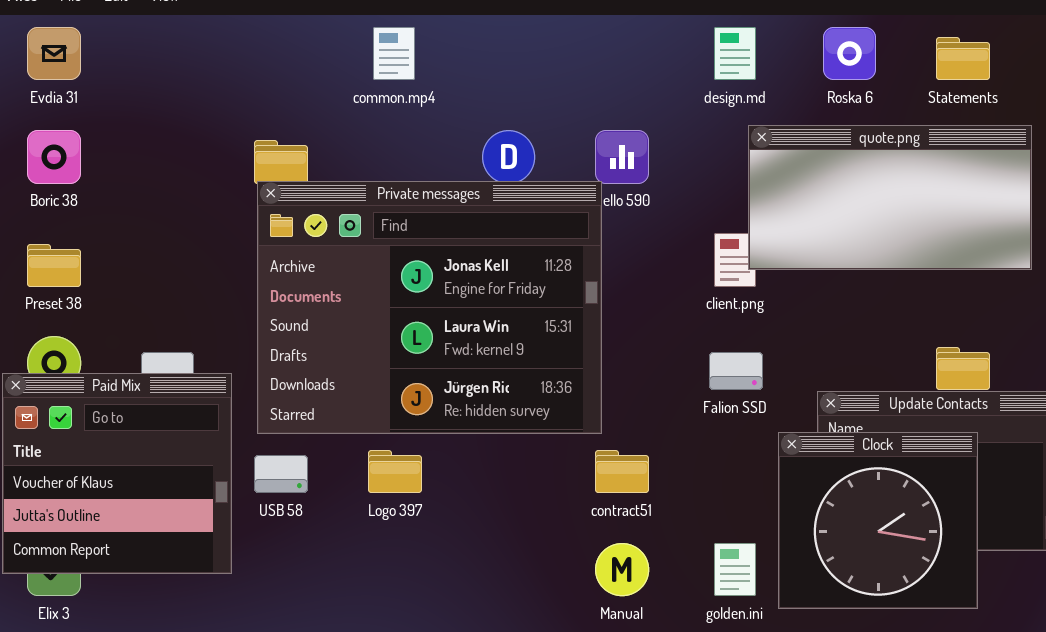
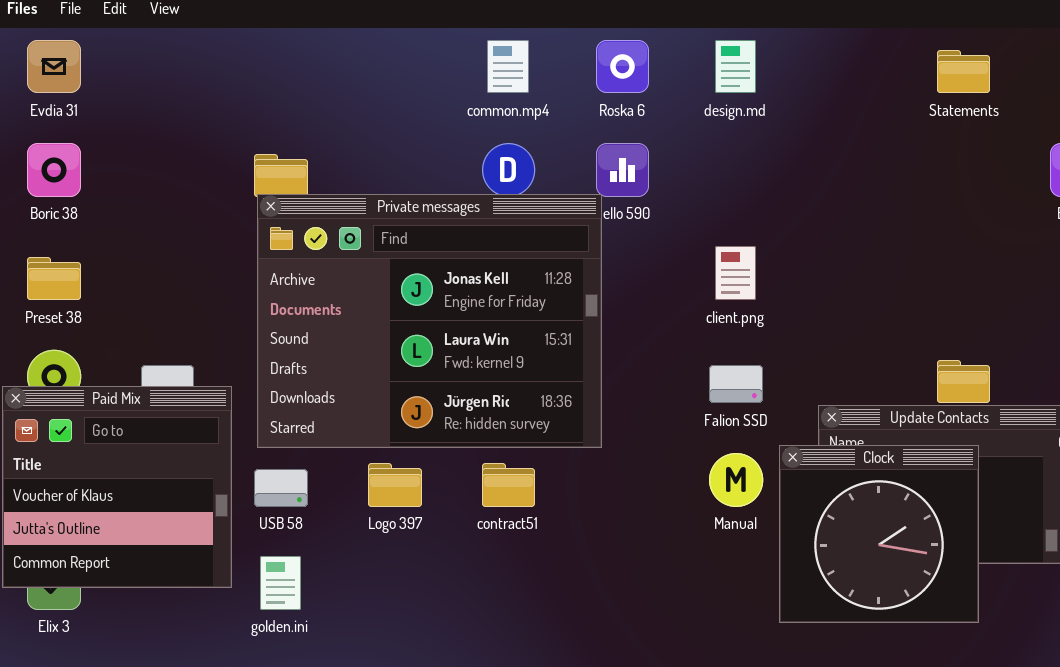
common.mp4: [373,27,415,80] -> [487,40,529,93], moved
Roska 6: [823,27,876,80] -> [596,40,649,93], moved
quote.png: [748,125,1032,270] -> none, closed
contract51: [595,450,649,493] -> [482,463,535,507], moved
Manual: [595,543,649,596] -> [709,453,763,507], moved
golden.ini: [714,543,756,596] -> [260,556,301,610], moved

